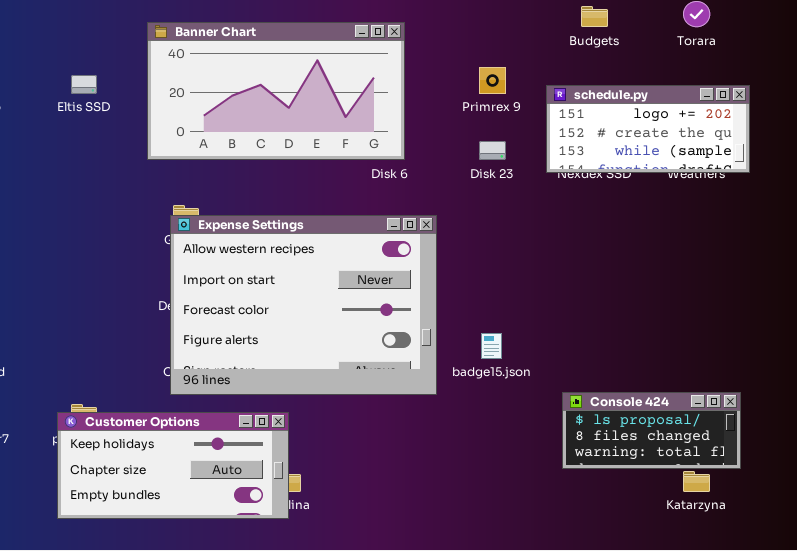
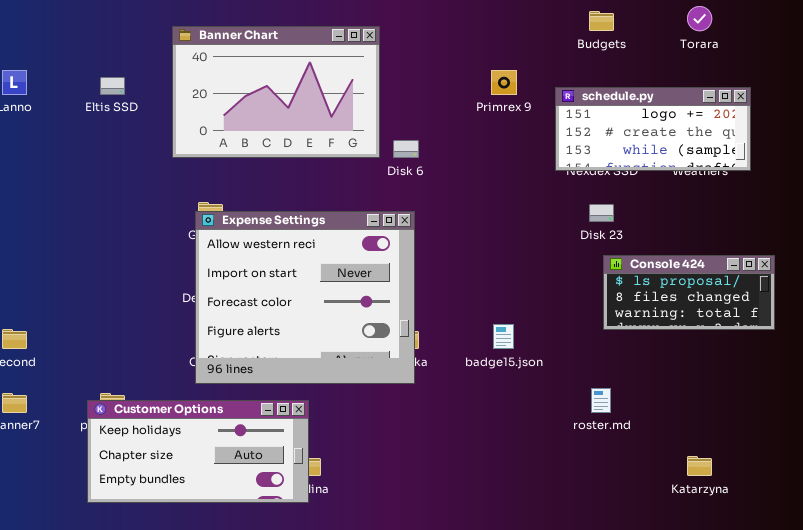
Banner Chart: [147,22,405,160] -> [172,26,380,158], resized
Disk 23: [479,141,506,160] -> [589,204,614,222], moved
Expense Settings: [170,215,437,395] -> [195,211,415,384], resized
Console 424: [562,392,741,469] -> [603,255,775,330], moved

